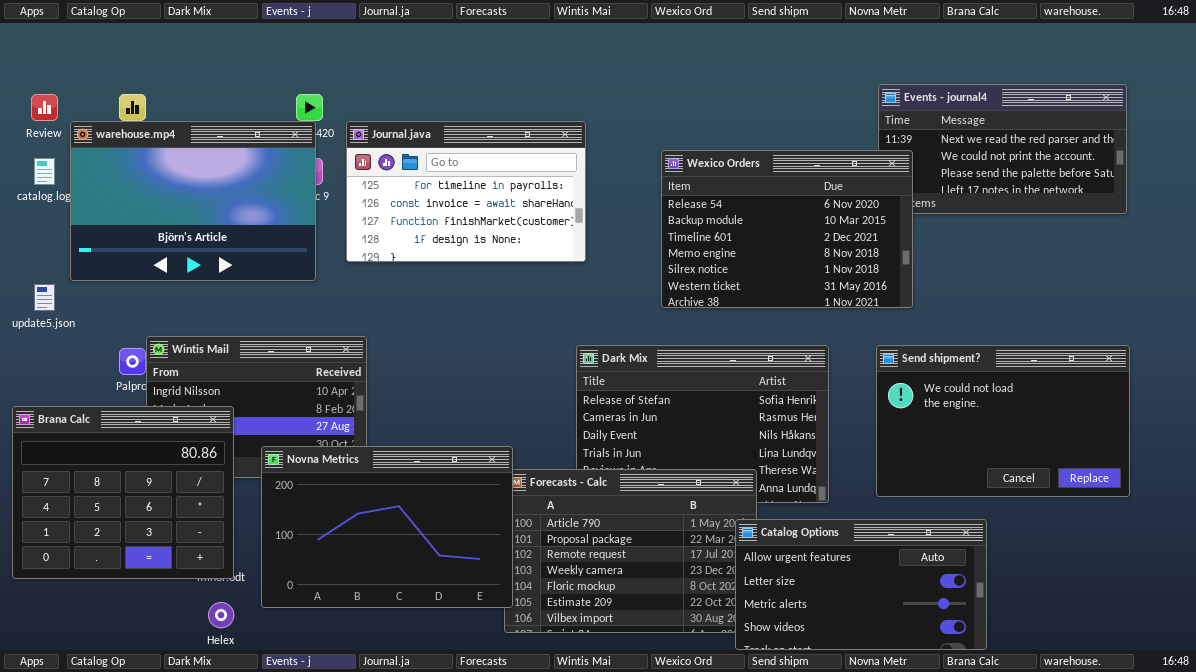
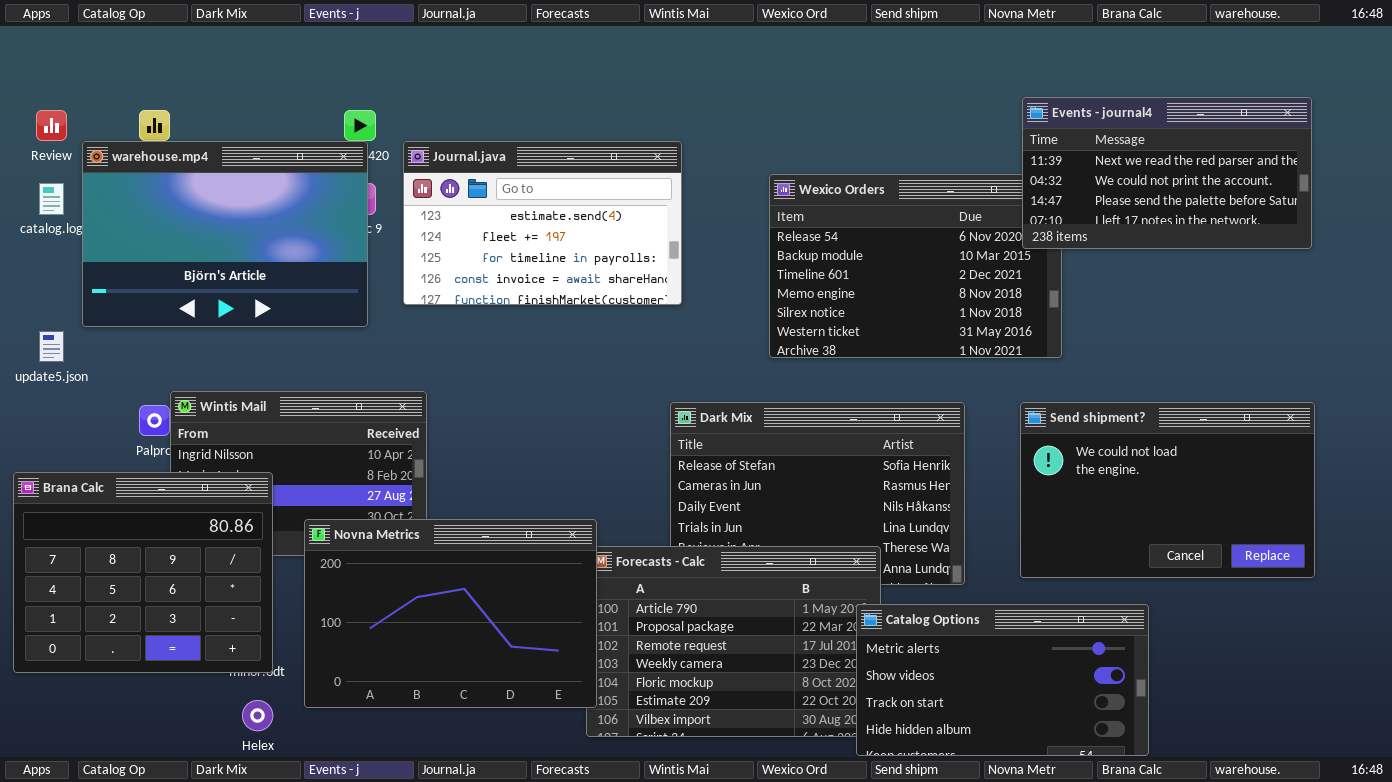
Events - journal4: [878,84,1127,214] -> [1022,97,1312,249], raised
Journal.java: [346,121,586,262] -> [403,141,682,305], scrolled up 2 rows
Catalog Options: [735,519,987,650] -> [856,604,1149,756], scrolled down 2 rows

